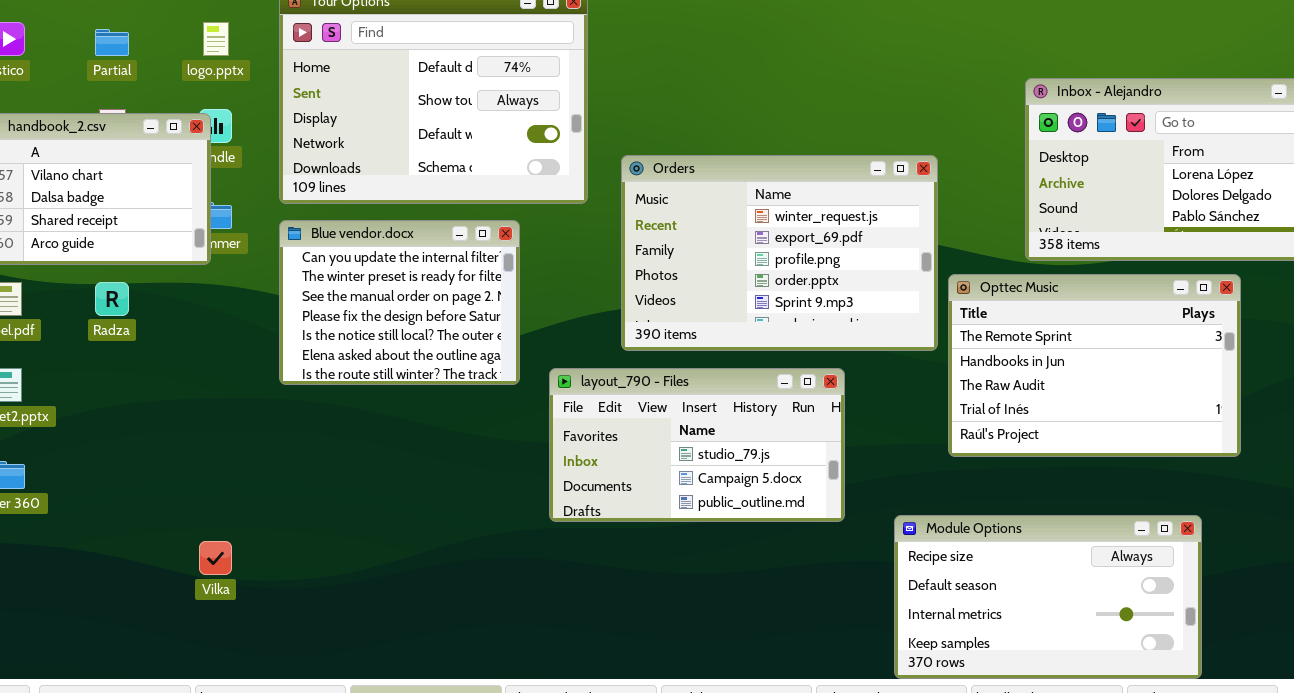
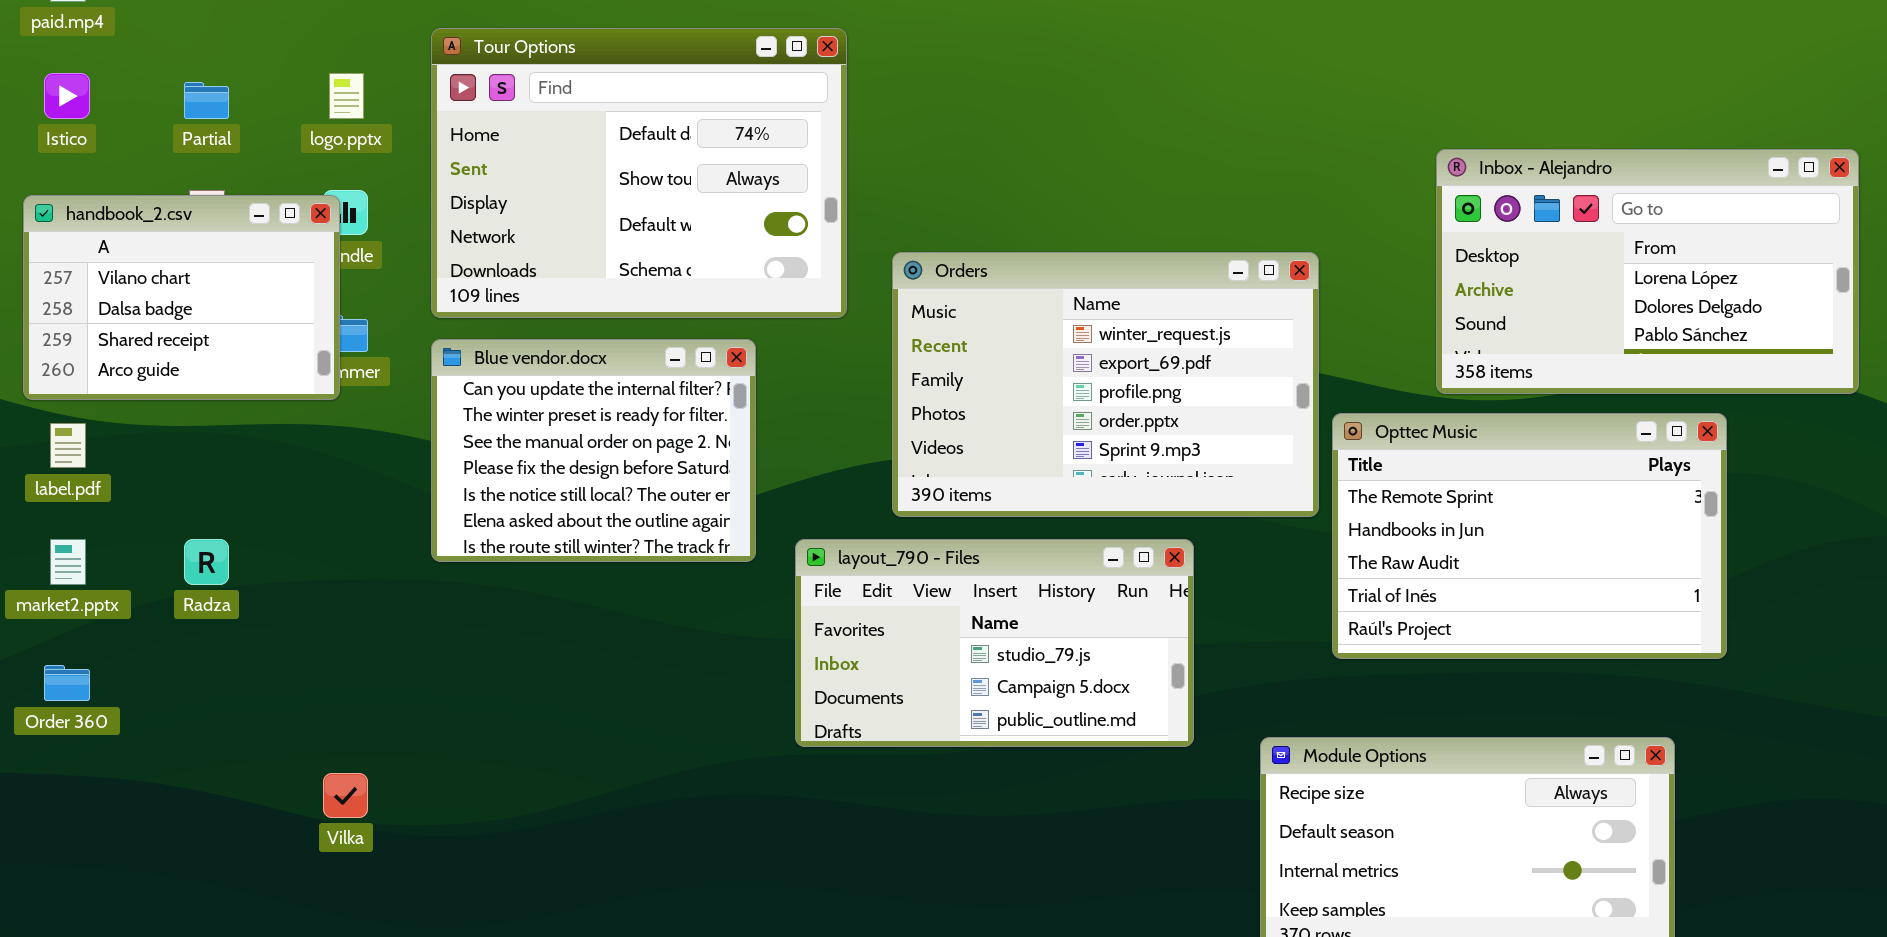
Radza: [95,282,129,316] -> [184,539,229,585], moved

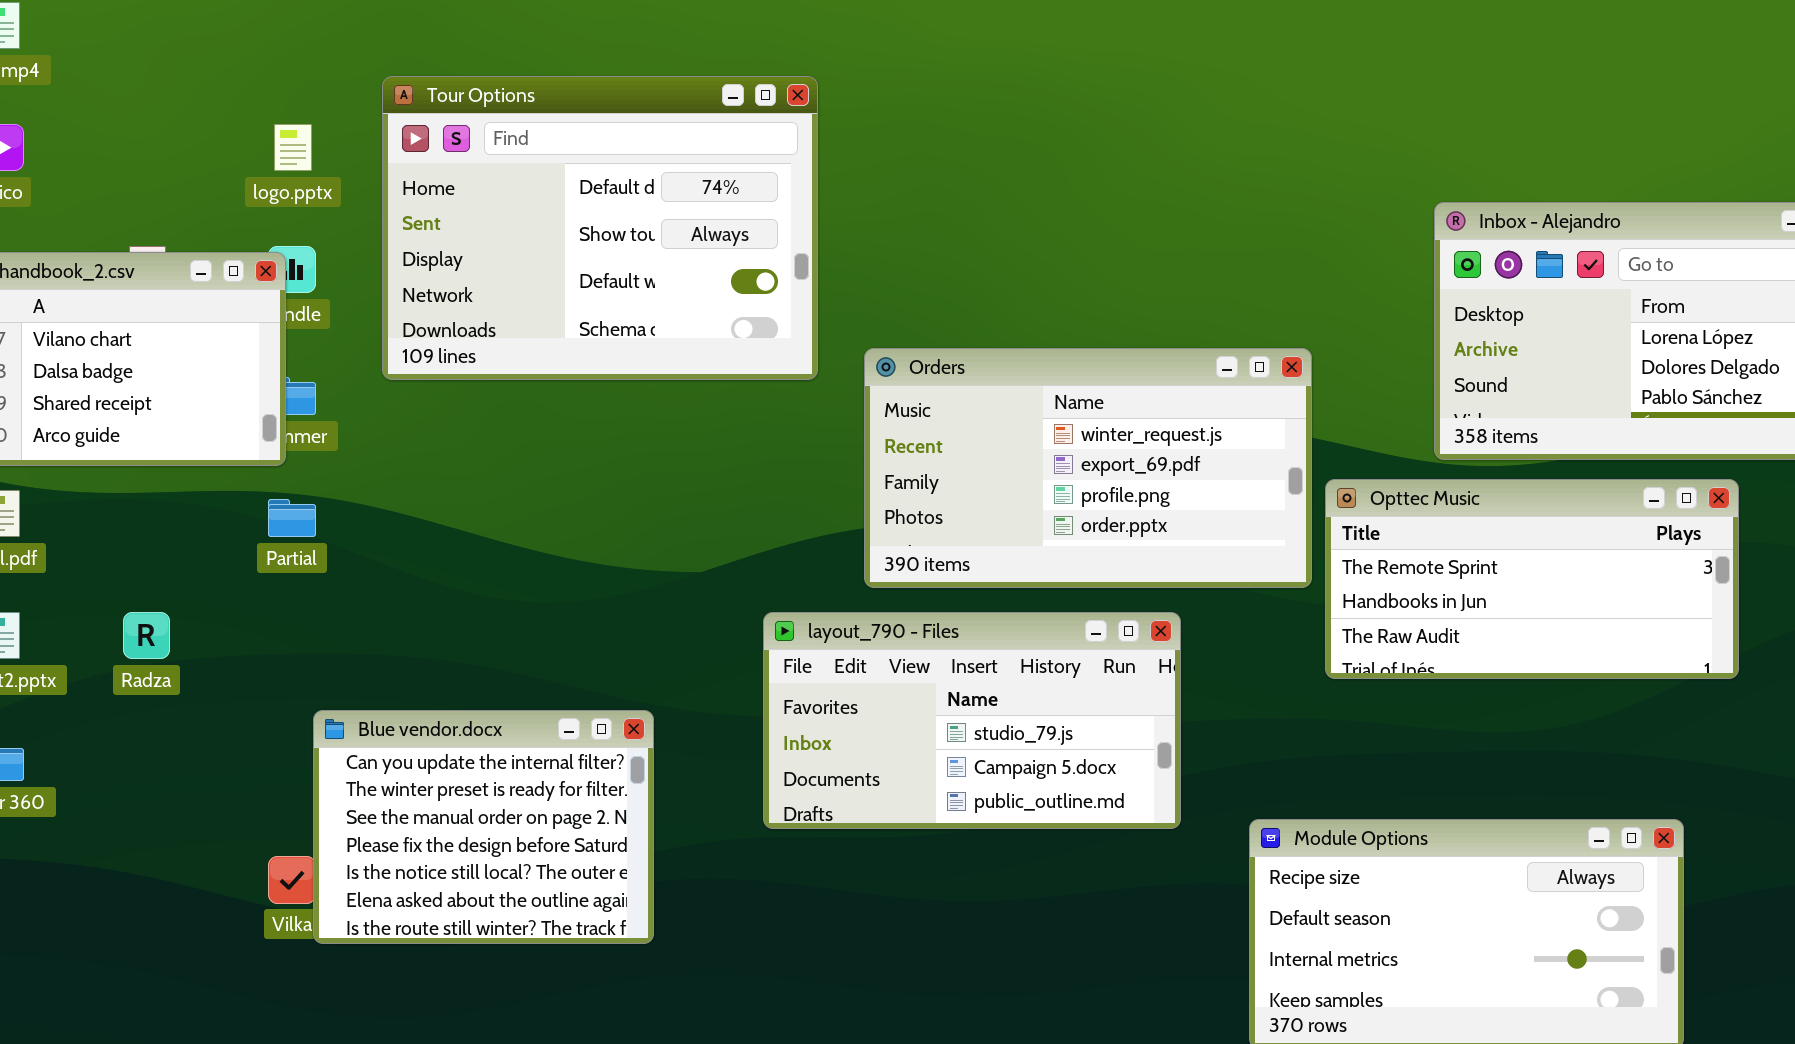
Partial: [184,82,229,119] -> [268,499,316,537], moved
Orders: [892,252,1319,517] -> [864,348,1312,588], resized
Blue vendor.docx: [431,339,756,562] -> [313,710,654,944], moved
Opttec Music: [1332,413,1727,659] -> [1325,479,1739,679], resized

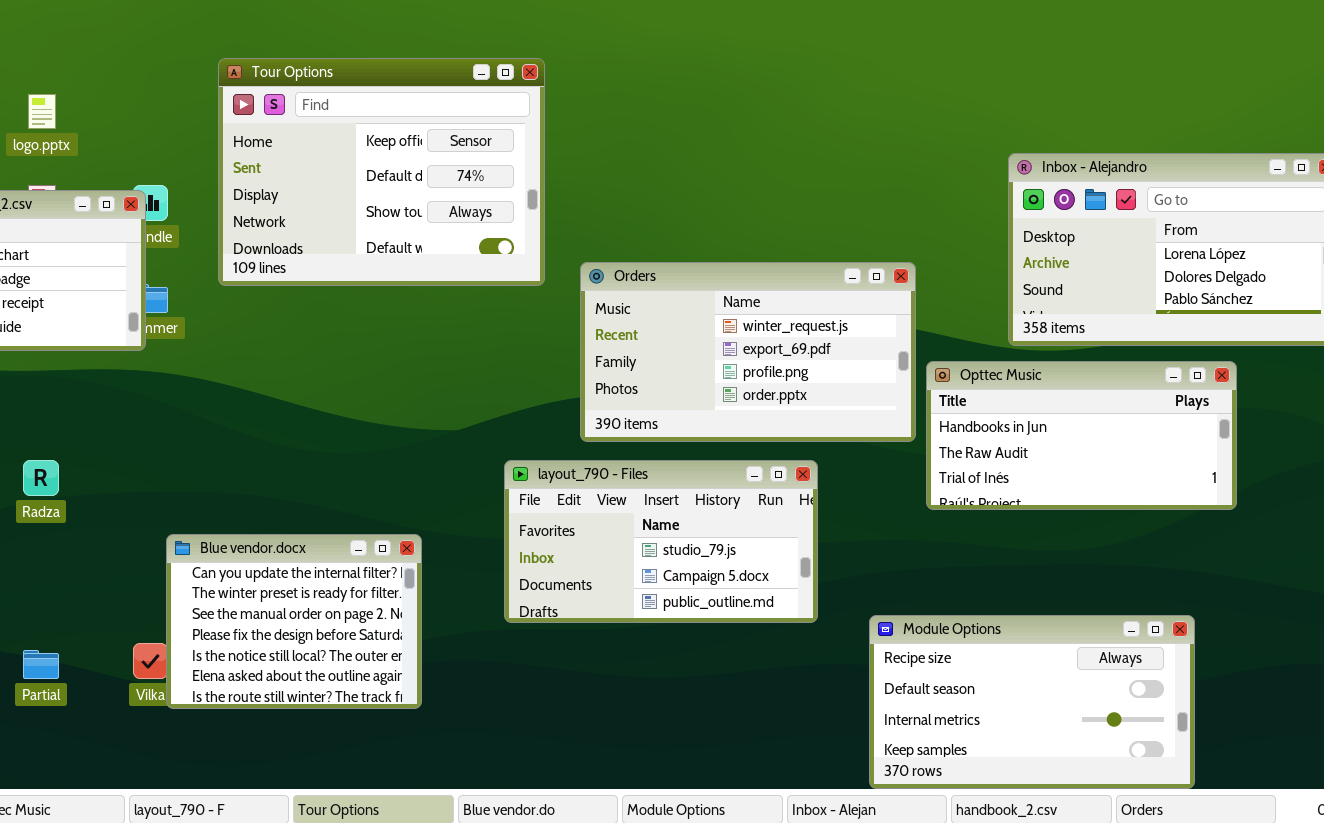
Tour Options: [382,76,818,380] -> [218,58,545,286], scrolled up 1 row
logo.pptx: [274,124,312,171] -> [28,94,56,129], moved
Opttec Music: [1325,479,1739,679] -> [926,361,1237,510], scrolled down 1 row
Partial: [268,499,316,537] -> [23,650,59,679], moved

